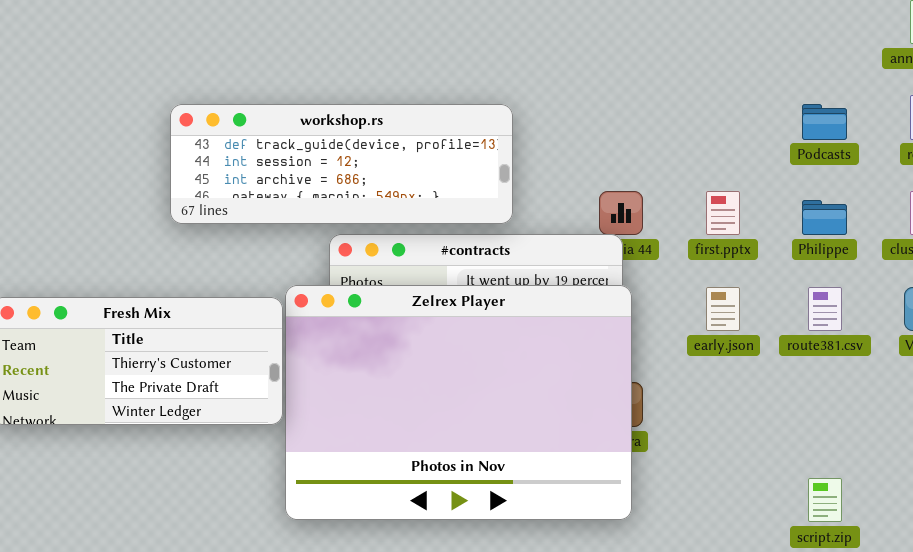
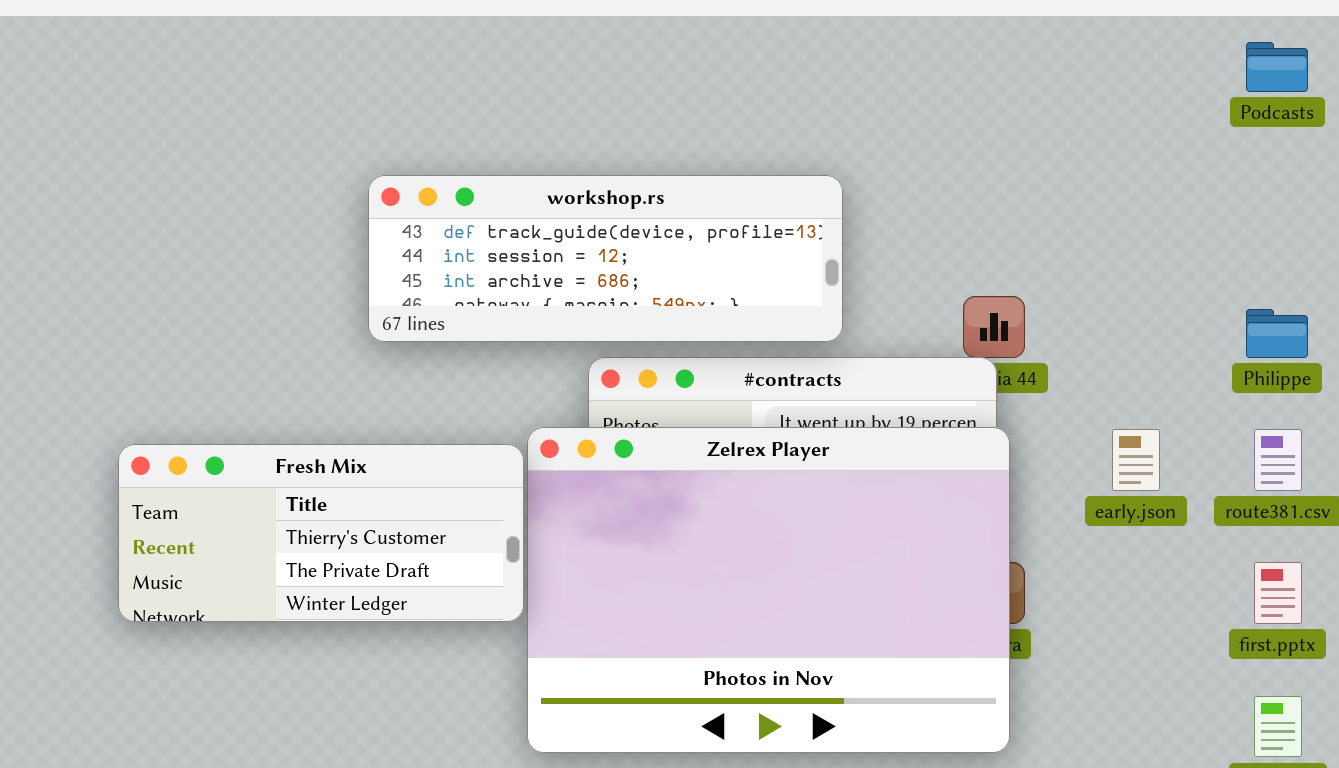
Podcasts: [802,104,847,140] -> [1246,42,1308,92], moved
first.pptx: [706,191,740,235] -> [1254,562,1302,624], moved

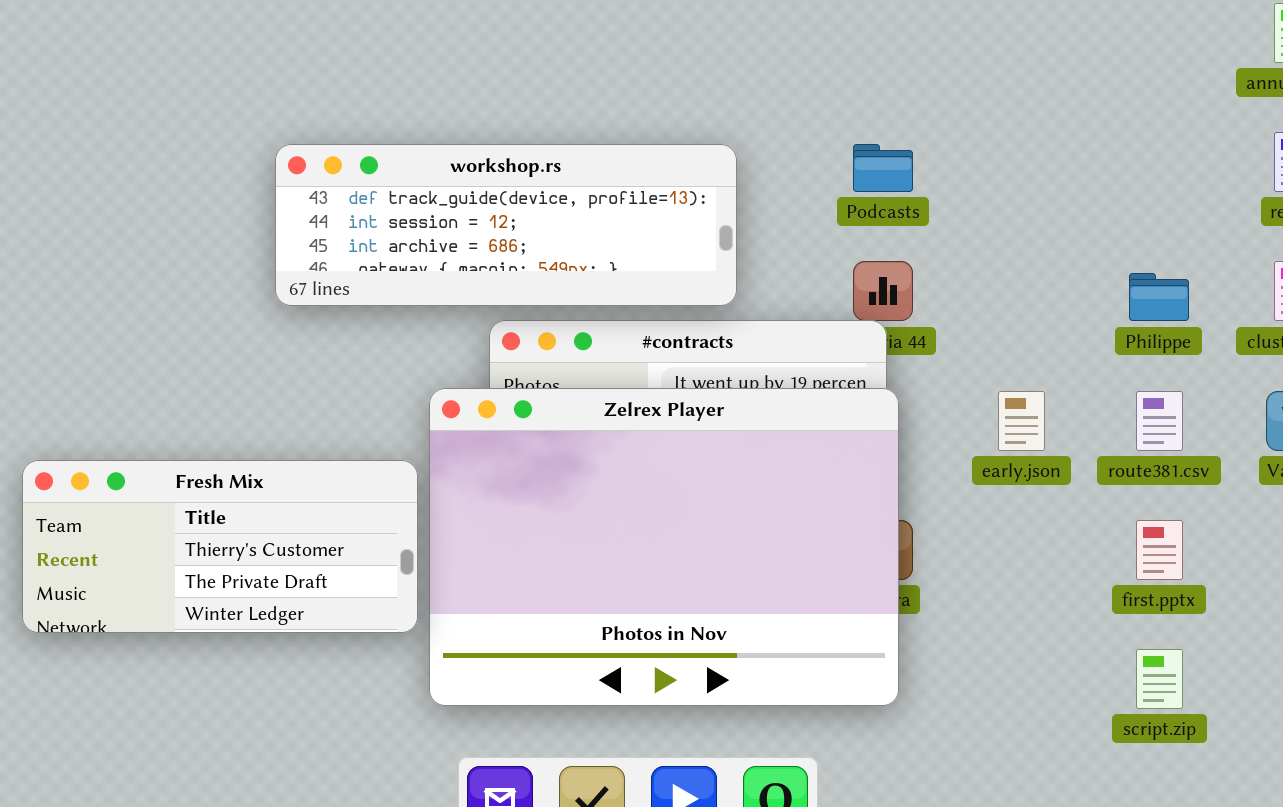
Podcasts: [1246,42,1308,92] -> [853,144,913,192], moved
Fresh Mix: [118,444,524,622] -> [22,460,418,633], moved

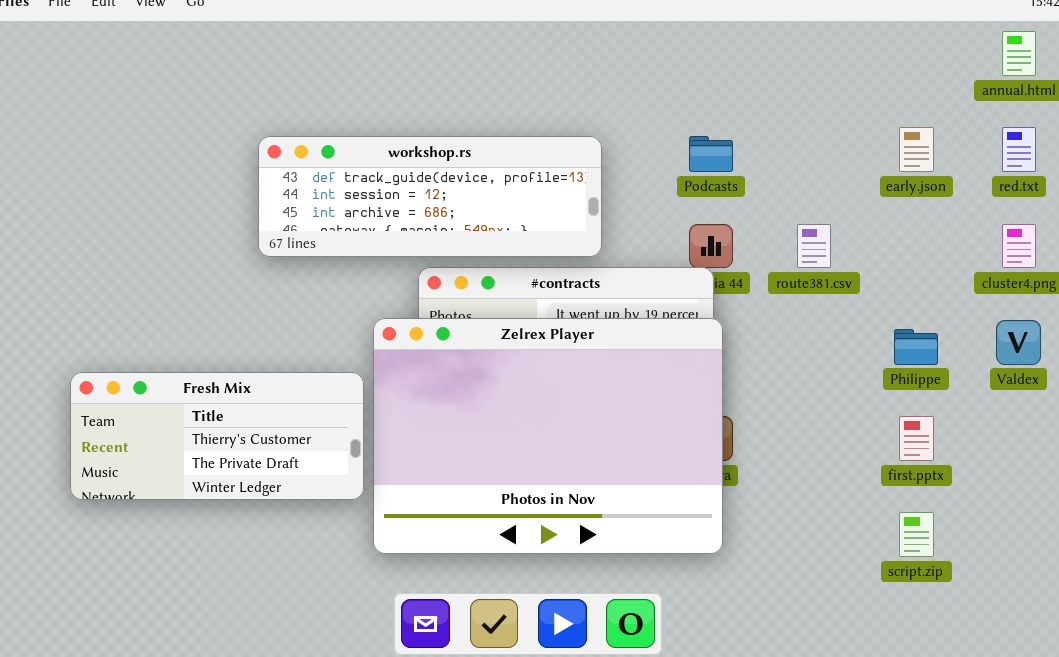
Philippe: [1129,273,1189,321] -> [894,329,938,365], moved
early.json: [998,391,1045,451] -> [899,127,934,172], moved
route381.csv: [1136,391,1183,451] -> [797,224,831,268], moved

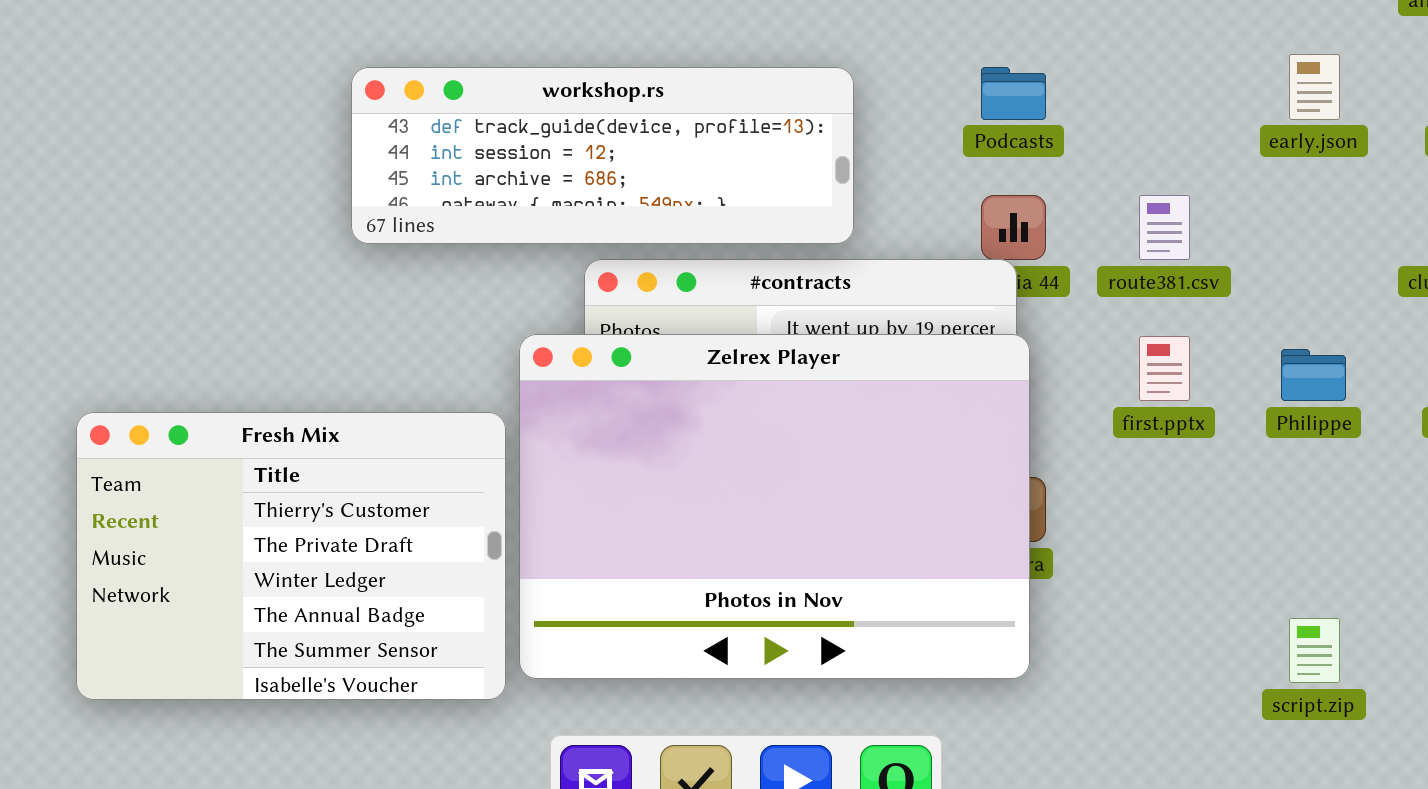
Fresh Mix: [70,372,364,500] -> [76,412,506,700], resized
first.pptx: [899,416,934,461] -> [1139,336,1190,401], moved

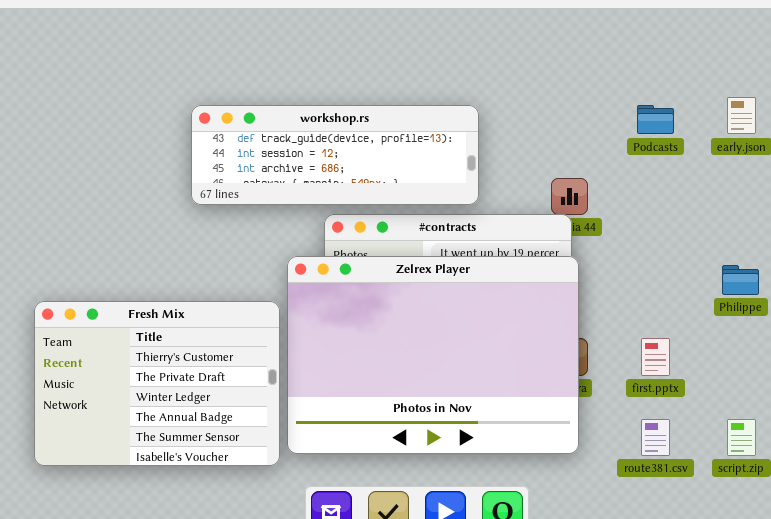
Podcasts: [981,67,1046,120] -> [637,105,674,134], moved
route381.csv: [1139,195,1190,260] -> [641,419,670,456], moved
first.pptx: [1139,336,1190,401] -> [641,338,670,376], moved

